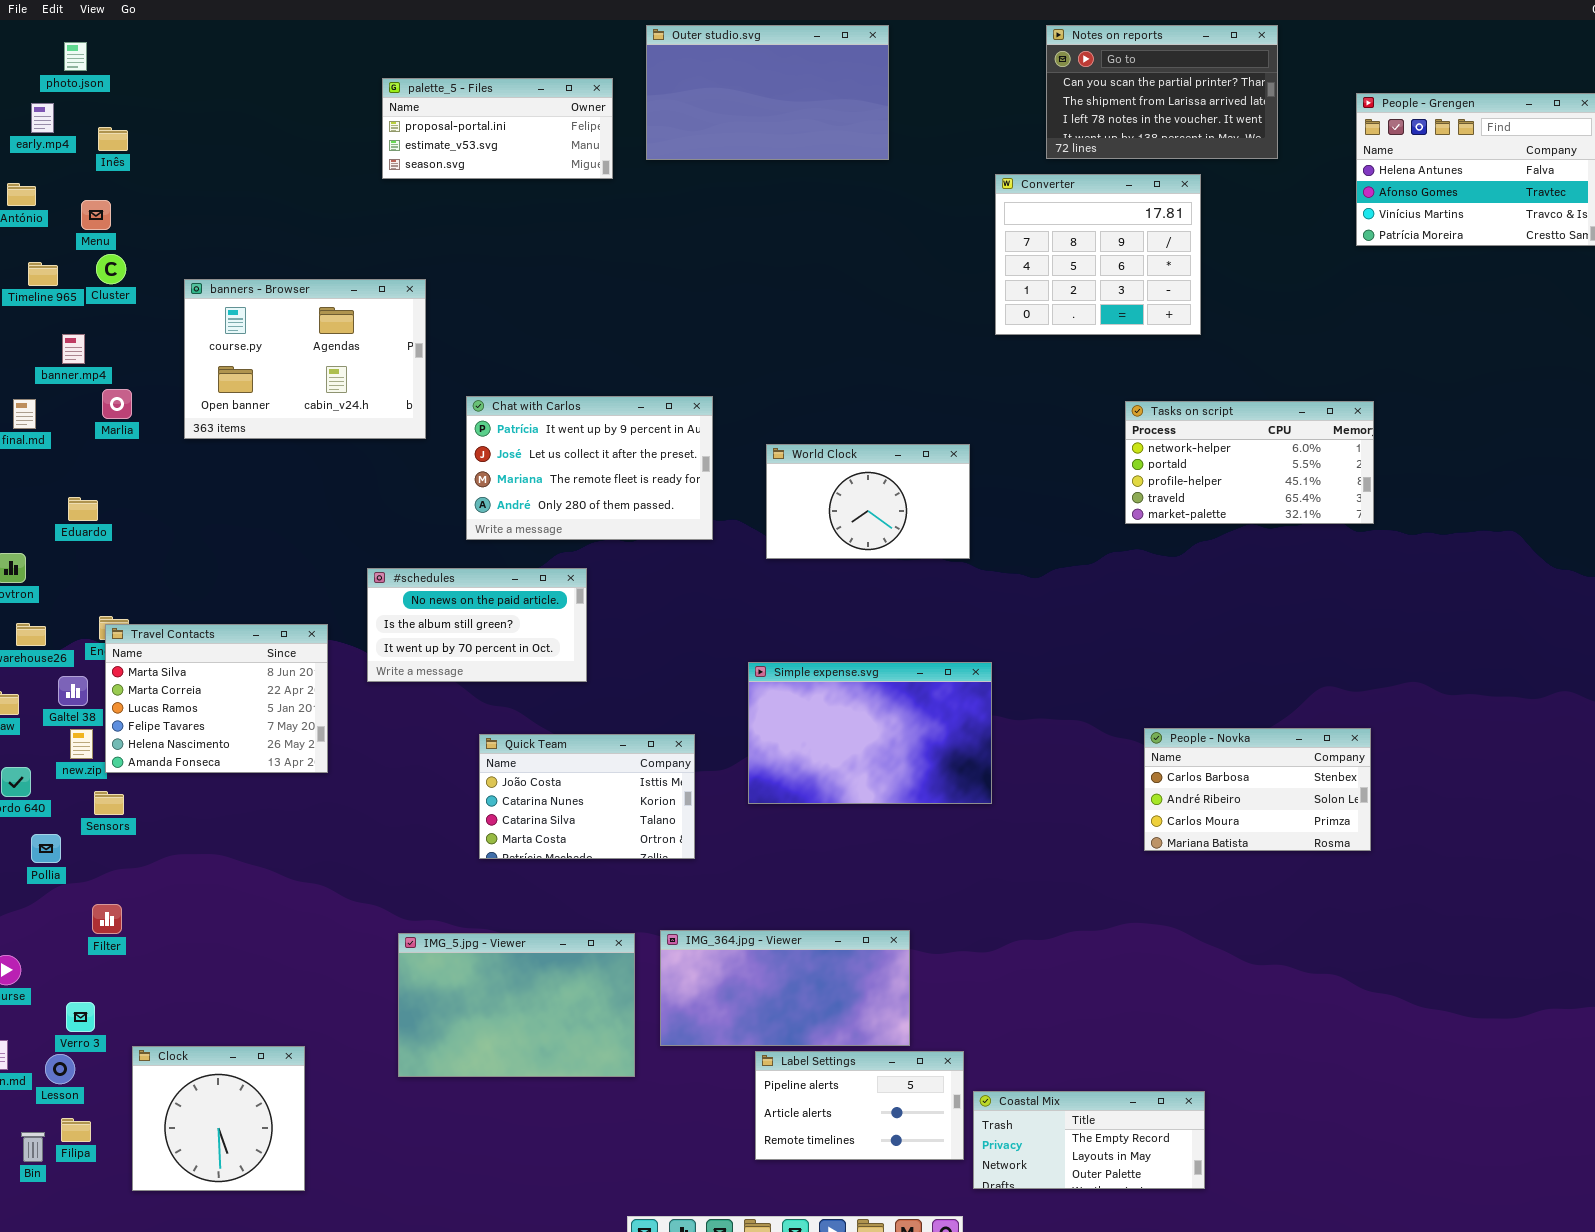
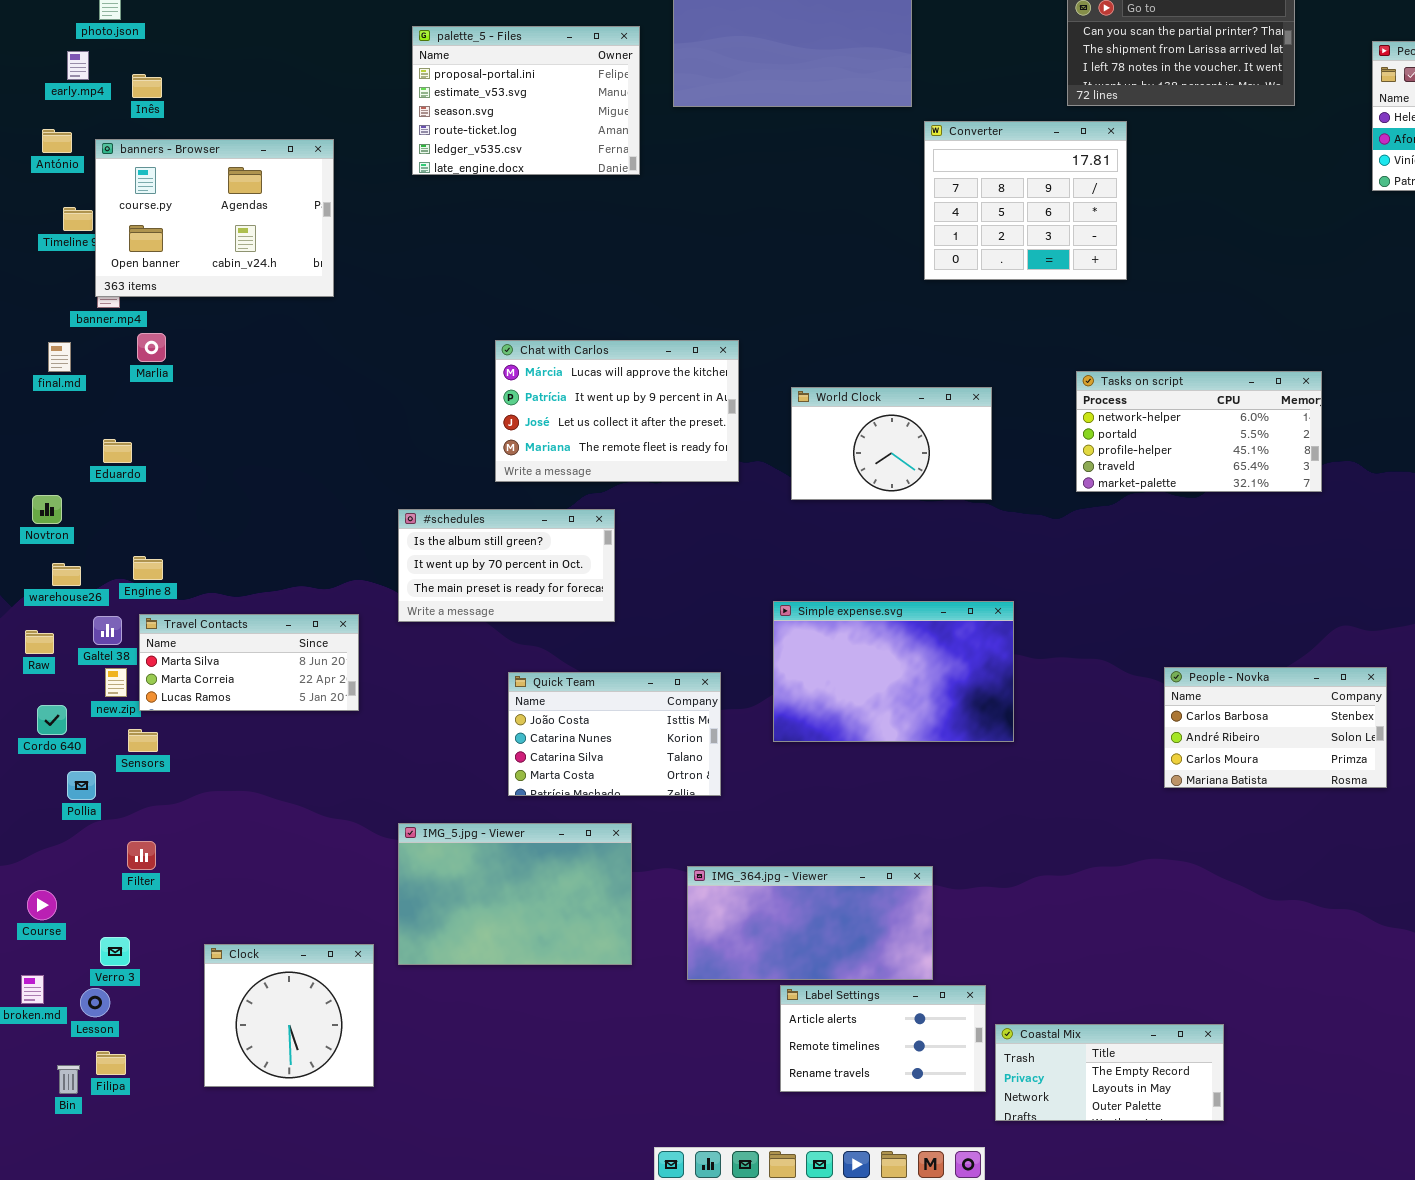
palette_5 - Files: [382,78,613,179] -> [412,26,640,175], resized
Converter: [995,174,1201,335] -> [924,121,1127,280], moved
banners - Browser: [184,279,426,439] -> [95,139,334,297], moved
Chat with Carlos: [466,396,713,540] -> [495,340,739,482], scrolled up 1 row
Tasks on script: [1125,401,1374,524] -> [1076,371,1322,492], moved
#schedules: [367,568,587,682] -> [398,509,615,622], scrolled down 1 row
Travel Contacts: [105,624,328,773] -> [139,614,359,711], resized
IMG_5.jpg - Viewer: [398,933,635,1077] -> [398,823,632,965], moved
Clock: [132,1046,305,1191] -> [204,944,374,1087], moved
Label Settings: [755,1051,964,1160] -> [780,985,986,1092], scrolled down 1 row

